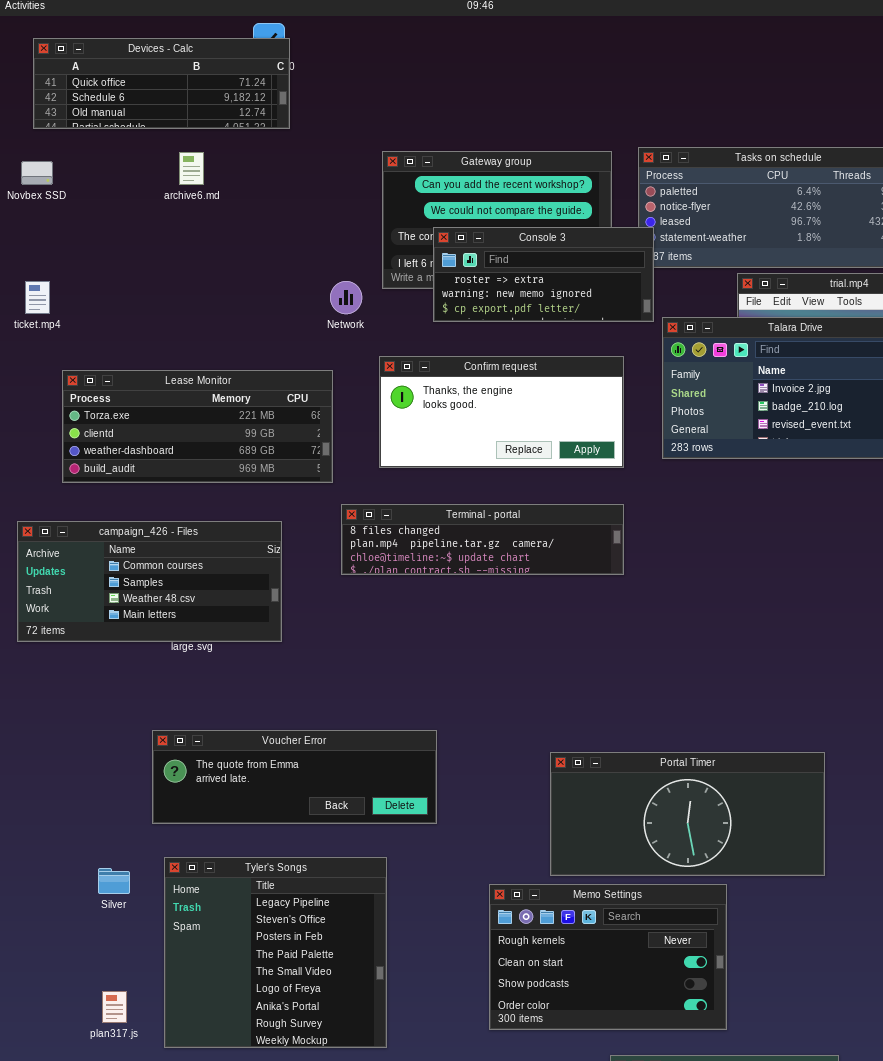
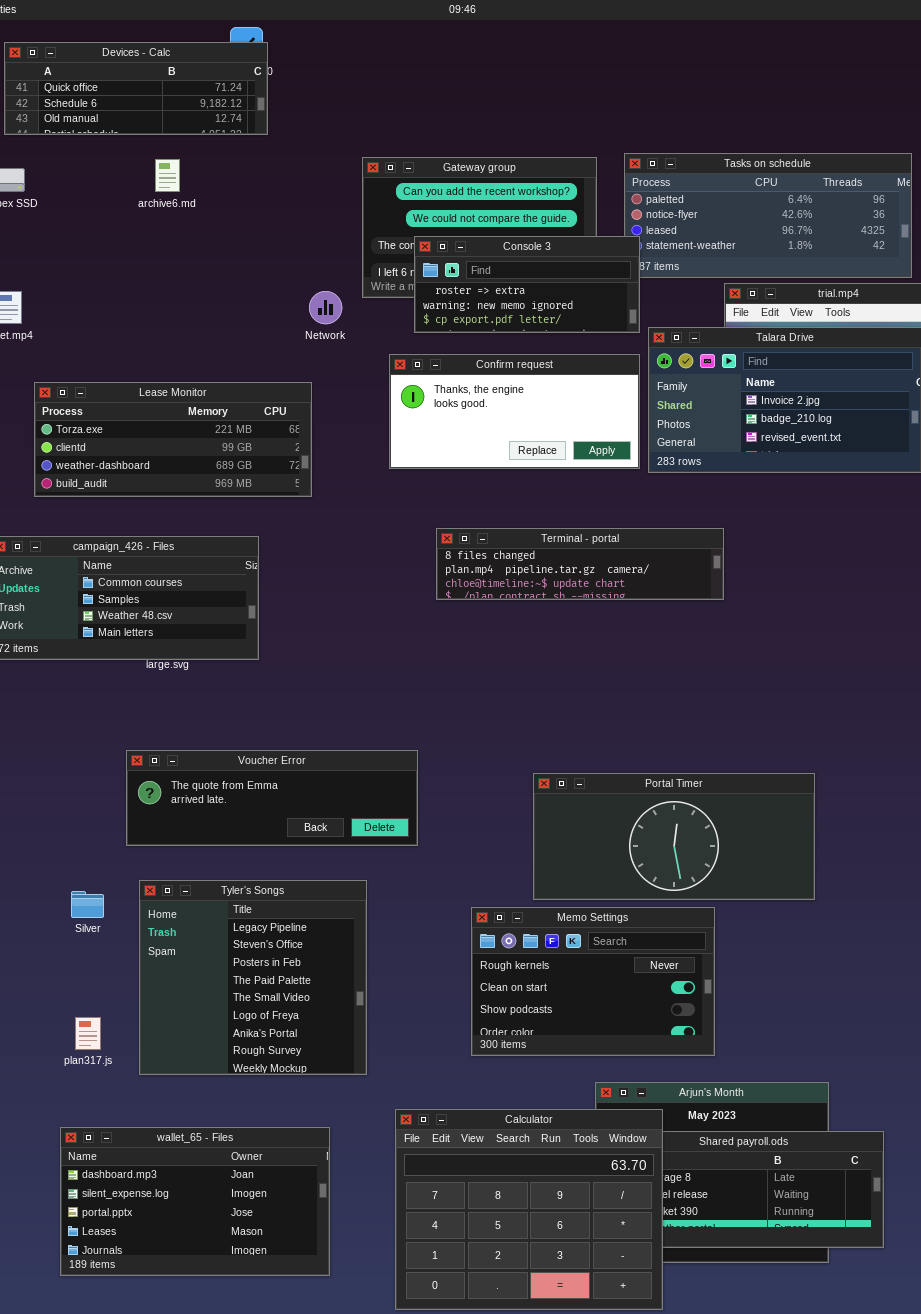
Confirm request: [379,356,624,468] -> [389,354,640,469], moved
Terminal - portal: [341,504,624,575] -> [436,528,724,600], moved

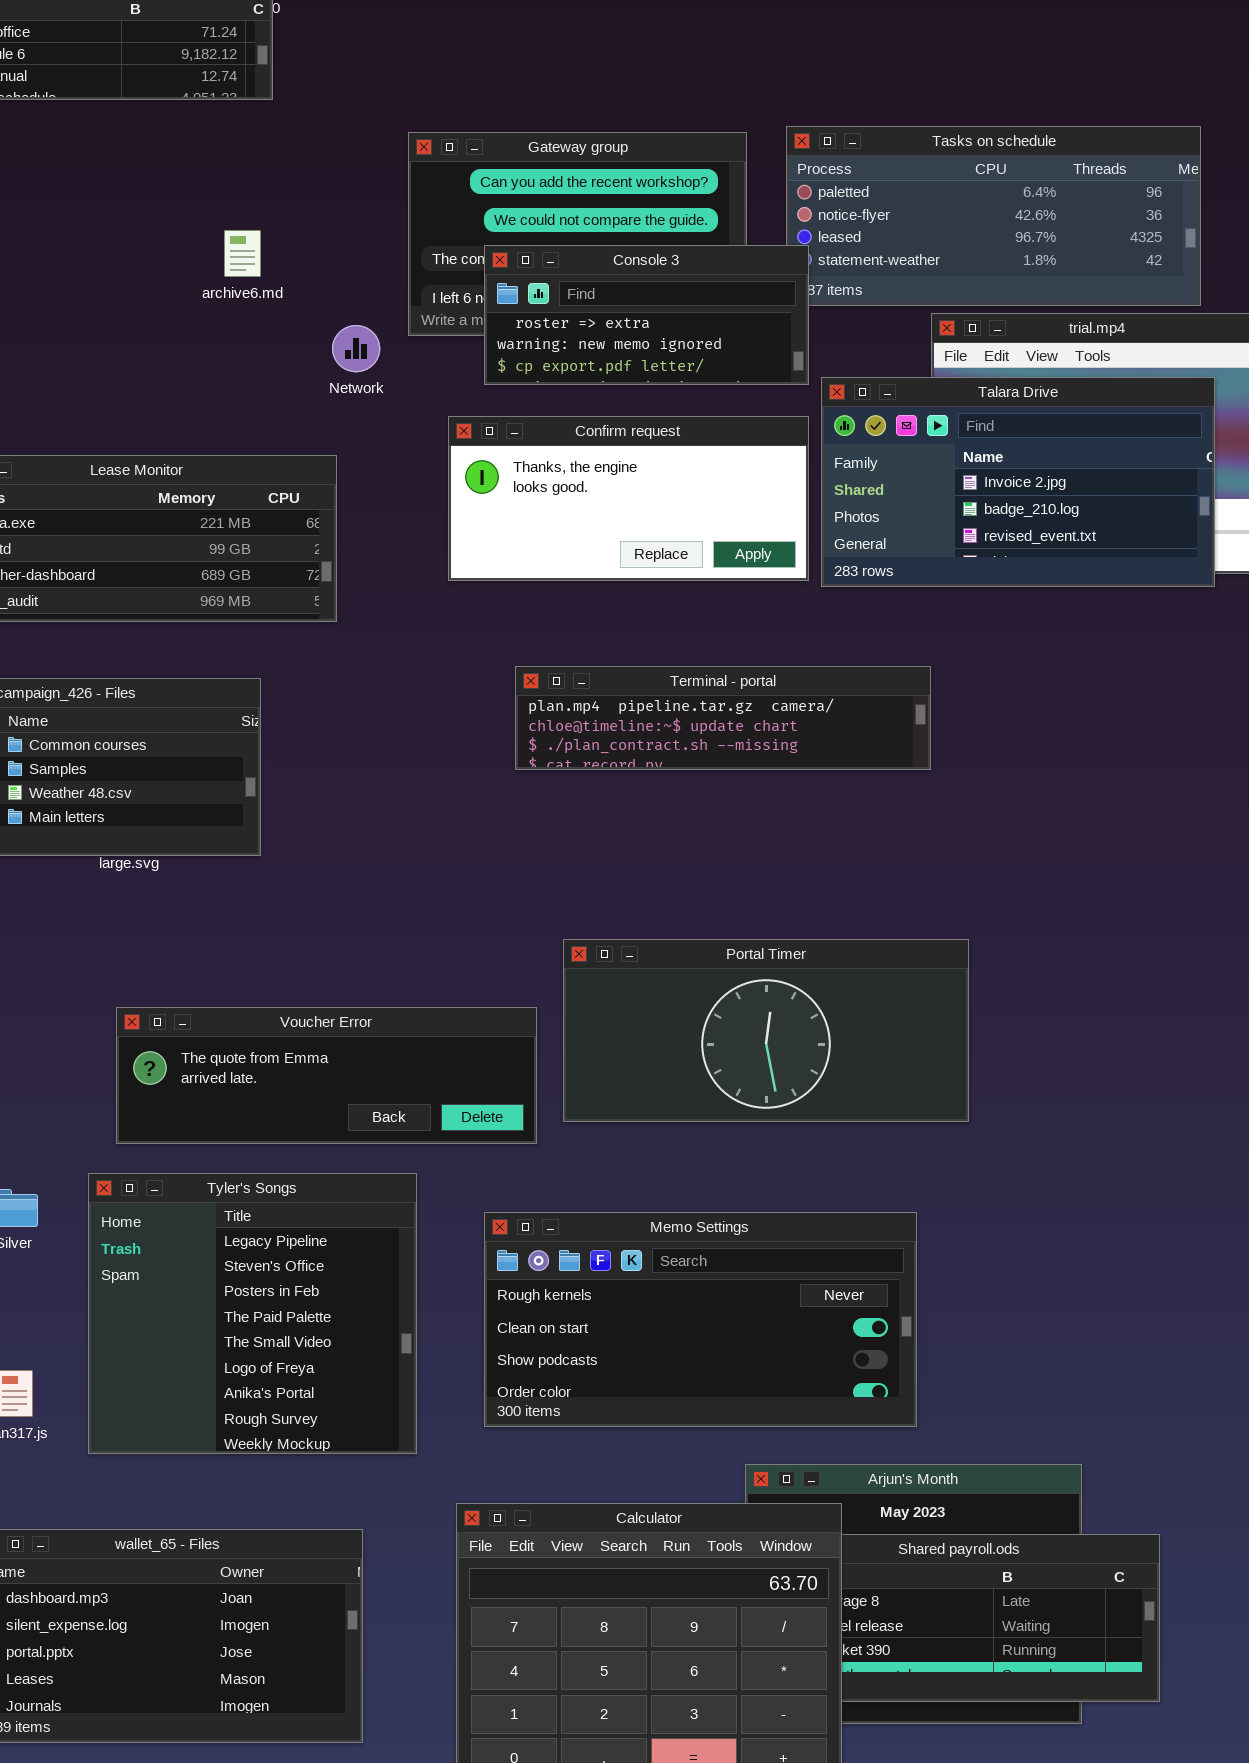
archive6.md: [155,159,180,192] -> [224,230,261,277], moved
Terminal - portal: [436,528,724,600] -> [515,666,931,770], scrolled down 1 row
Voucher Error: [126,750,418,846] -> [116,1007,537,1144], moved
Portal Timer: [533,773,815,900] -> [563,939,969,1122], moved
Memo Settings: [471,907,715,1056] -> [484,1212,917,1427], resized

